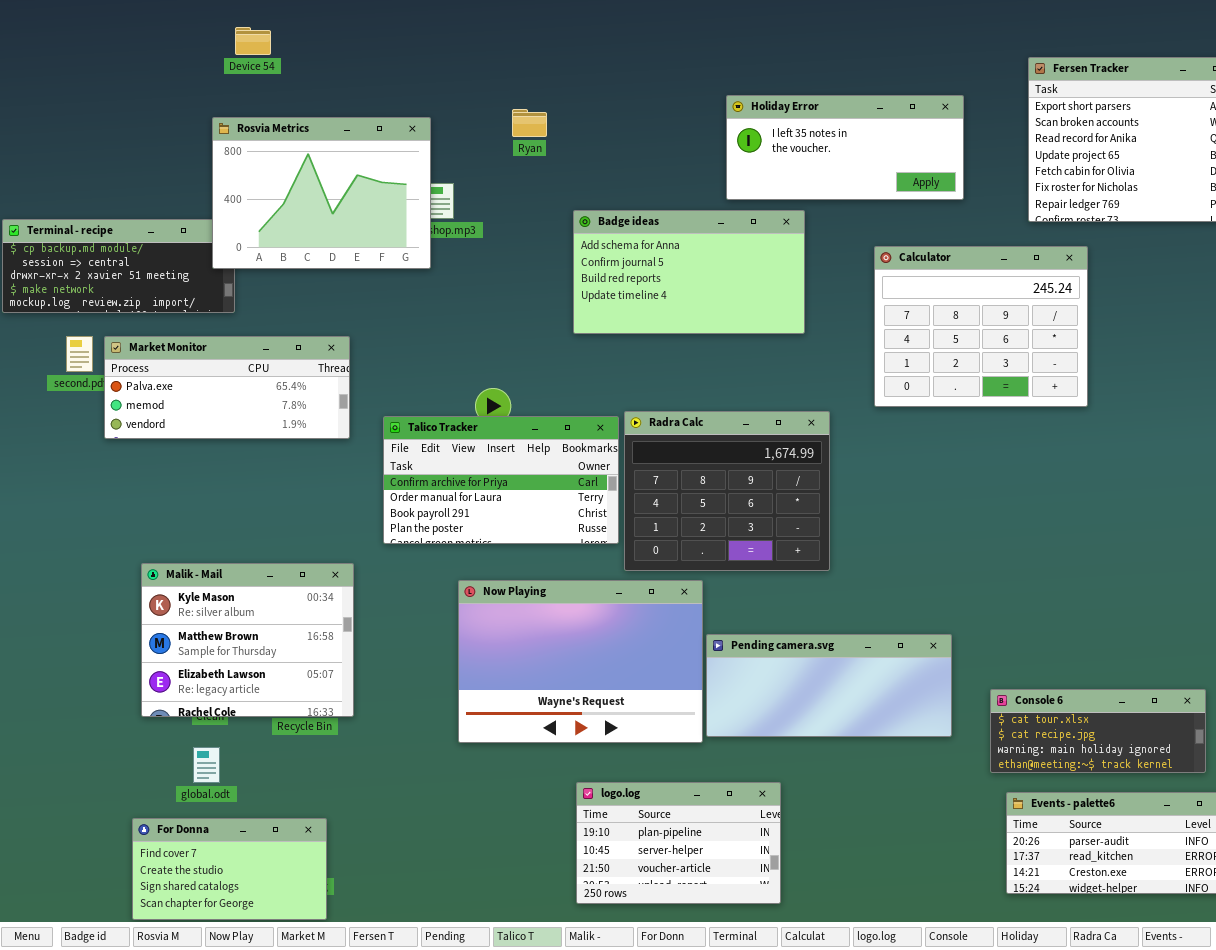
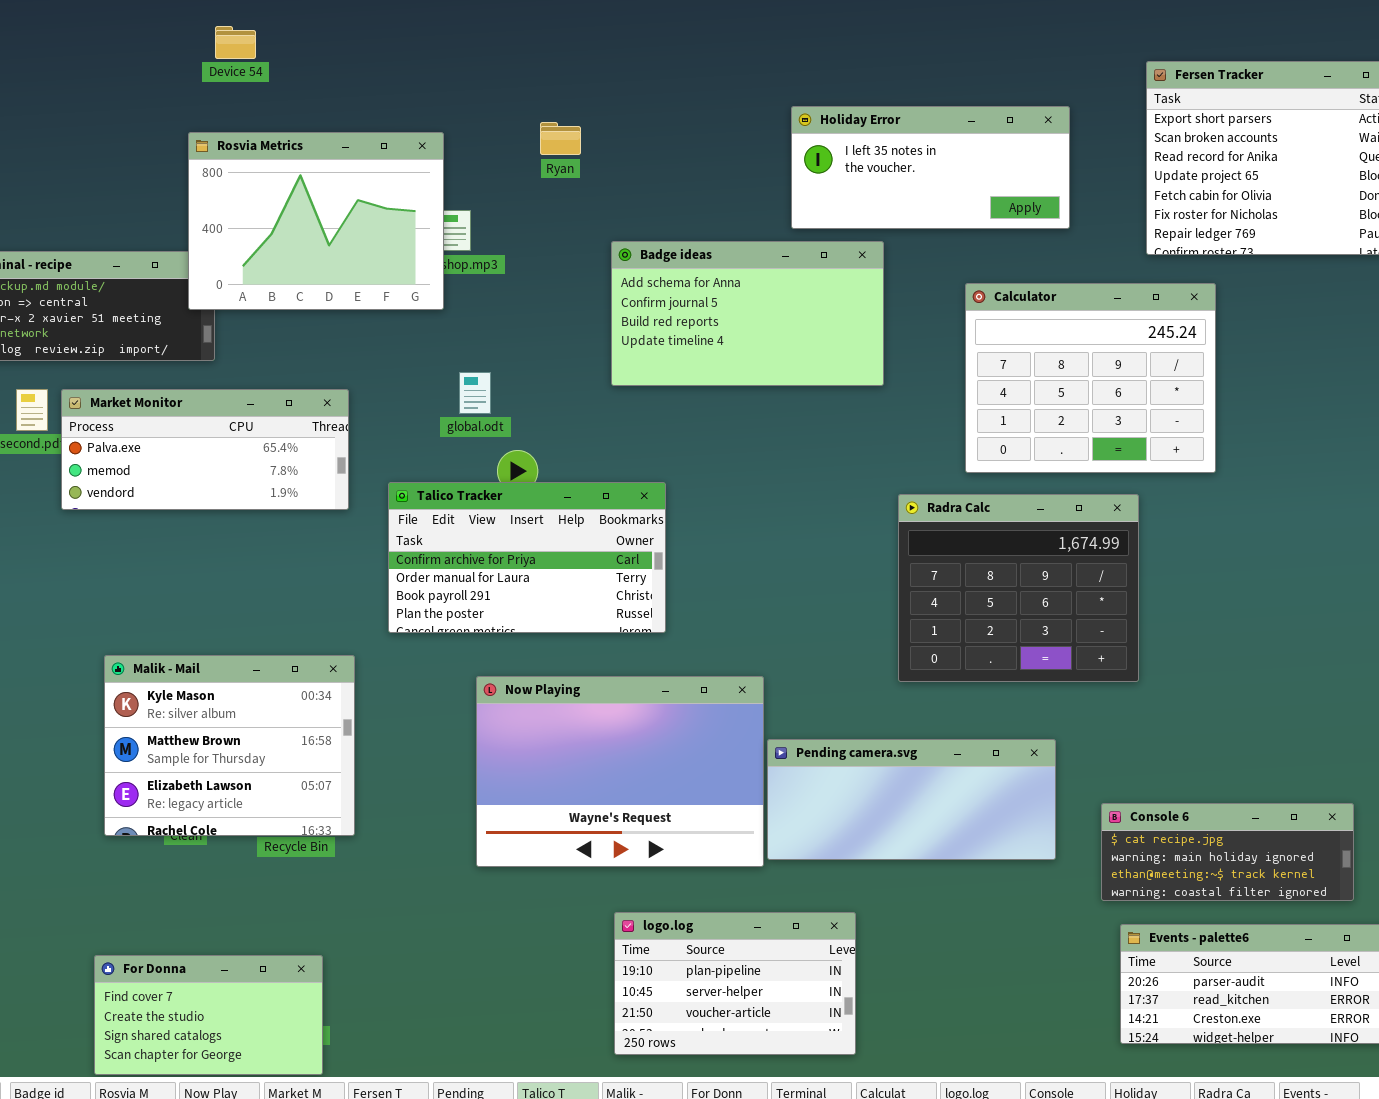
Radra Calc: [624,411,830,571] -> [898,494,1139,682], moved
Console 6: [990,689,1206,773] -> [1101,803,1354,901], scrolled down 1 row
global.odt: [193,747,220,783] -> [459,372,491,414], moved

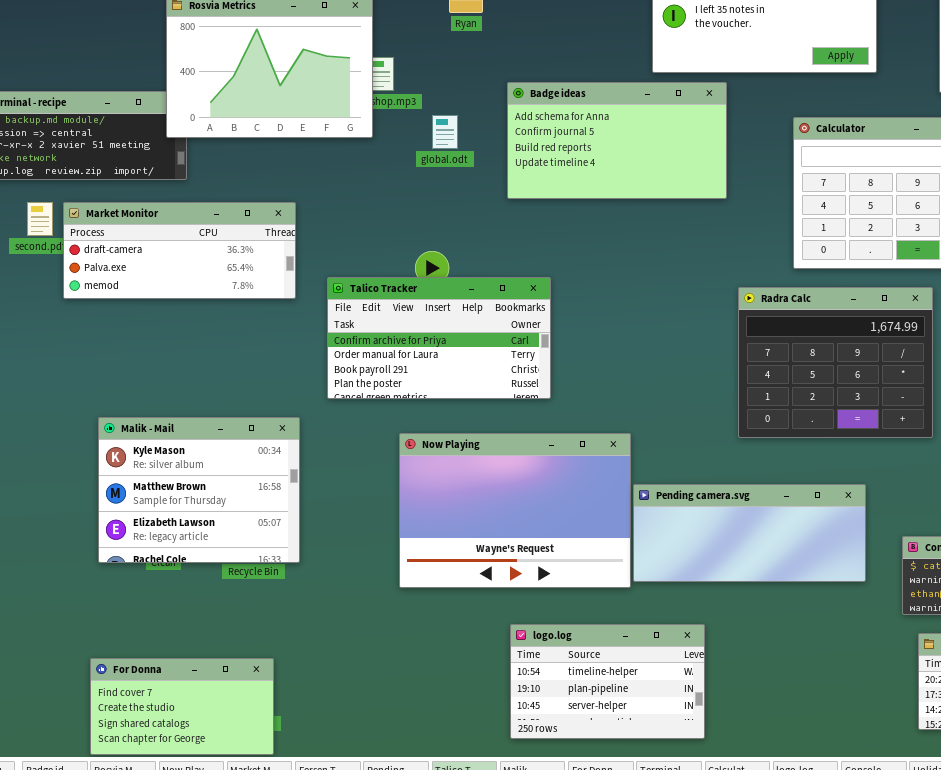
global.odt: [459,372,491,414] -> [432,115,458,149], moved
Market Monitor: [61,389,349,510] -> [63,202,296,299], scrolled up 1 row
logo.log: [614,912,856,1055] -> [510,624,705,739], scrolled up 1 row

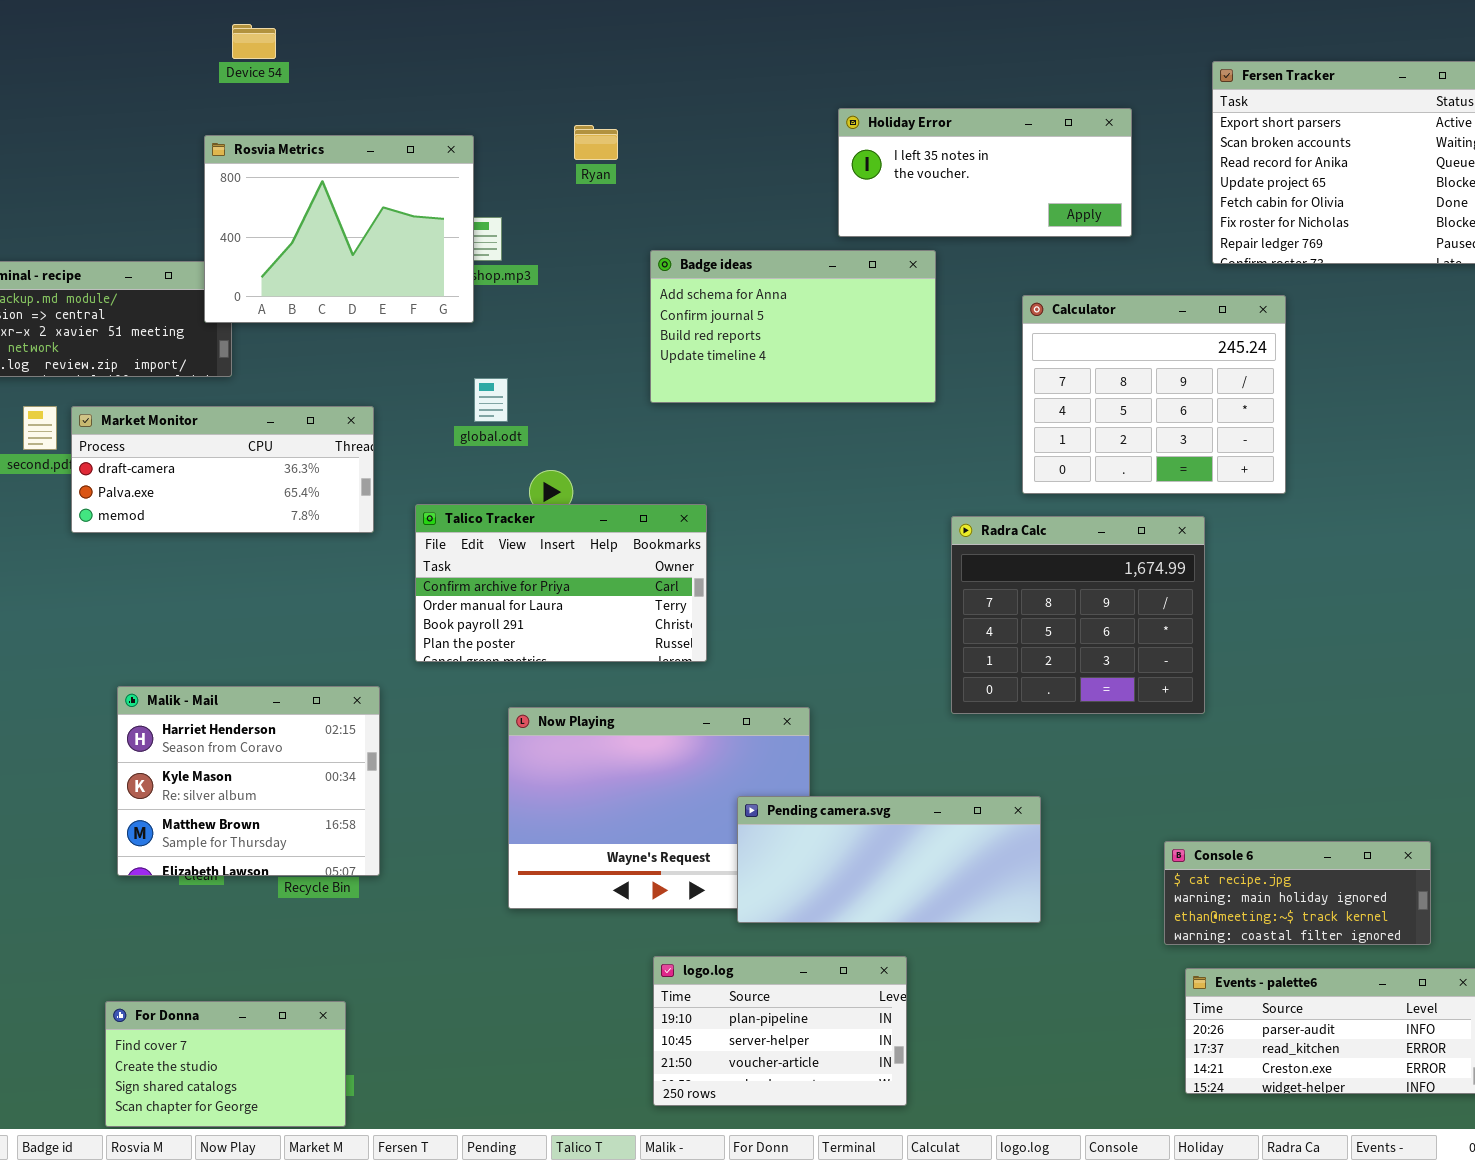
global.odt: [432,115,458,149] -> [474,378,508,422], moved
Malik - Mail: [98,417,300,563] -> [117,686,380,876], scrolled up 1 row
Pending camera.svg: [633,484,866,582] -> [737,796,1041,923], moved
logo.log: [510,624,705,739] -> [653,956,907,1106], scrolled down 1 row

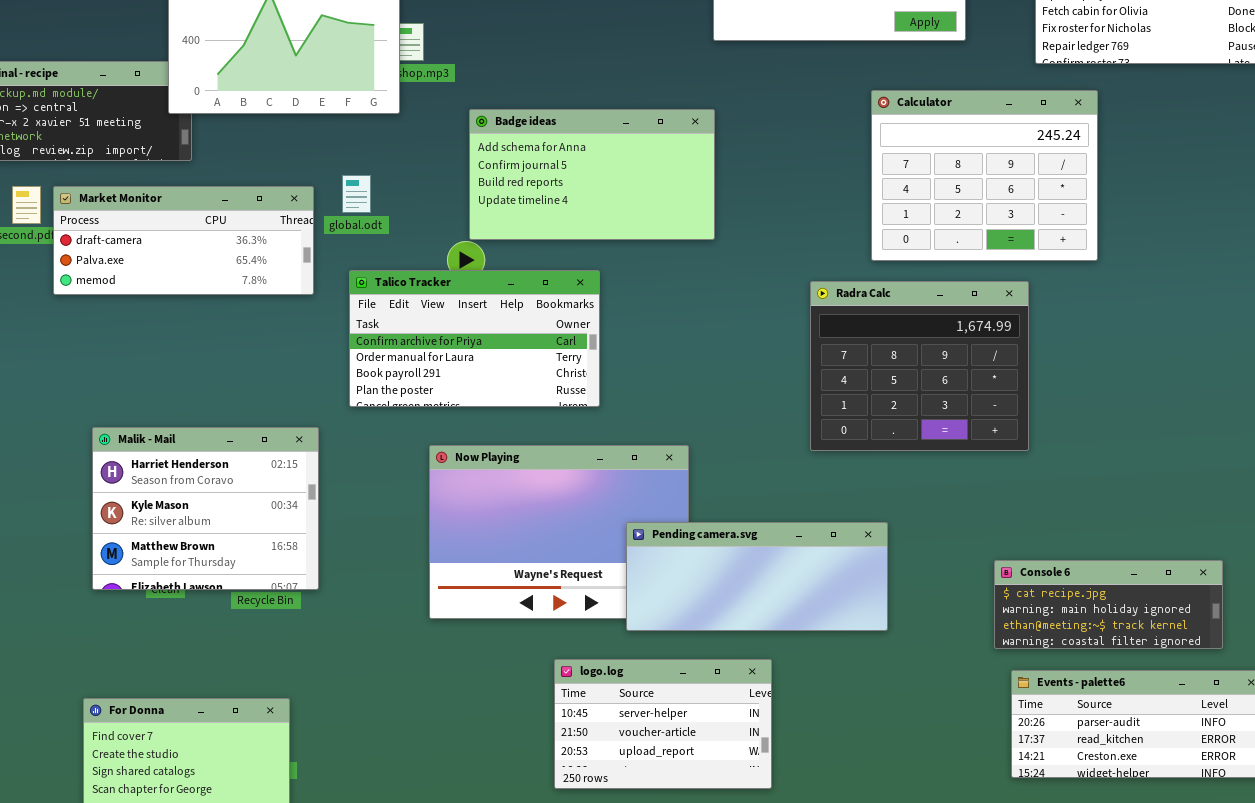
Badge ideas: [650,250,936,403] -> [469,109,715,240], moved
global.odt: [474,378,508,422] -> [342,175,371,213], moved
logo.log: [653,956,907,1106] -> [554,659,772,789], scrolled down 1 row

